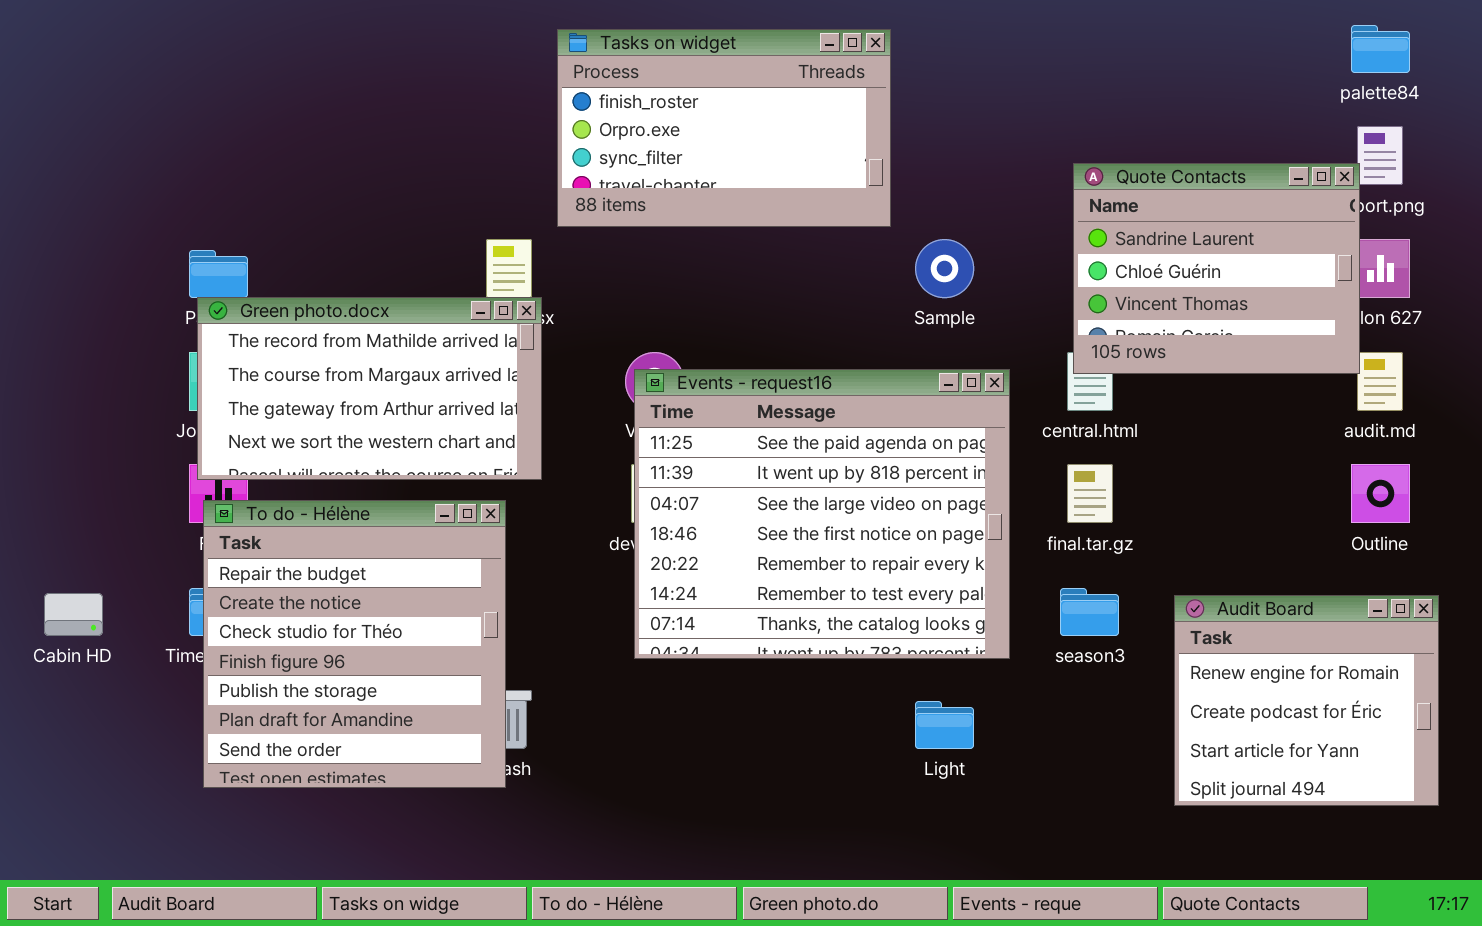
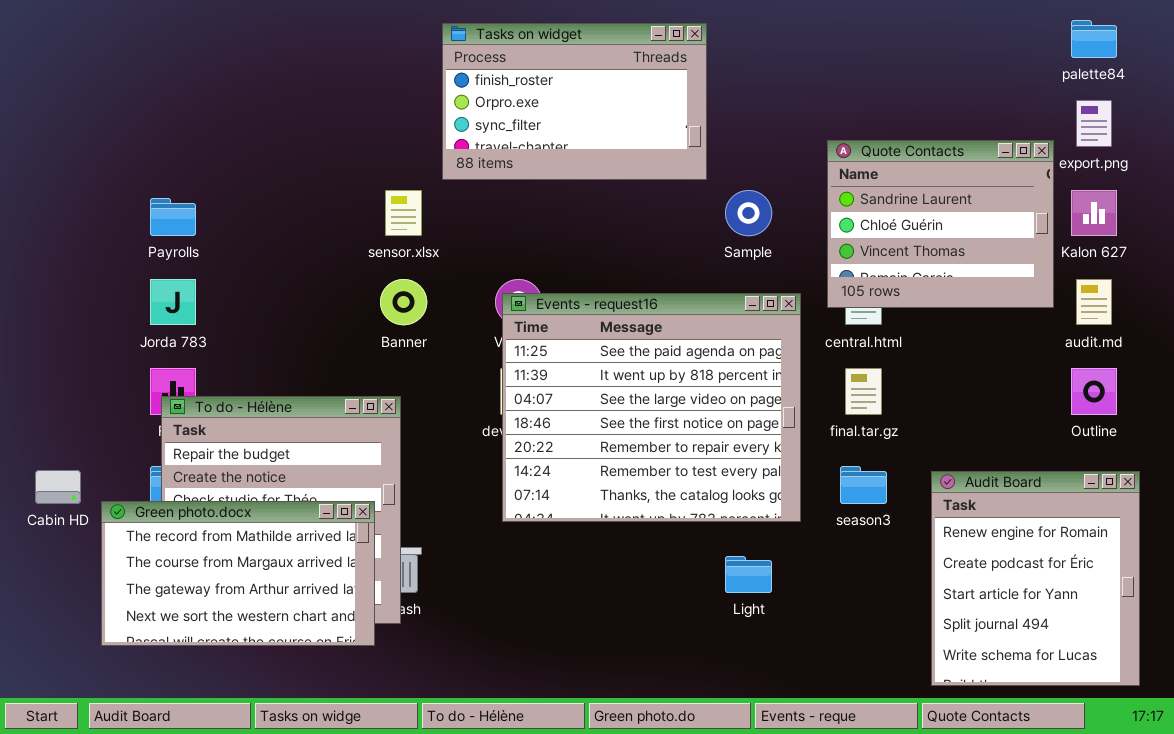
Quote Contacts: [1073,163,1360,374] -> [827,140,1054,308], moved
Green photo.docx: [197,297,542,480] -> [101,501,375,646], moved
Audit Board: [1174,595,1439,806] -> [931,471,1140,686], resized

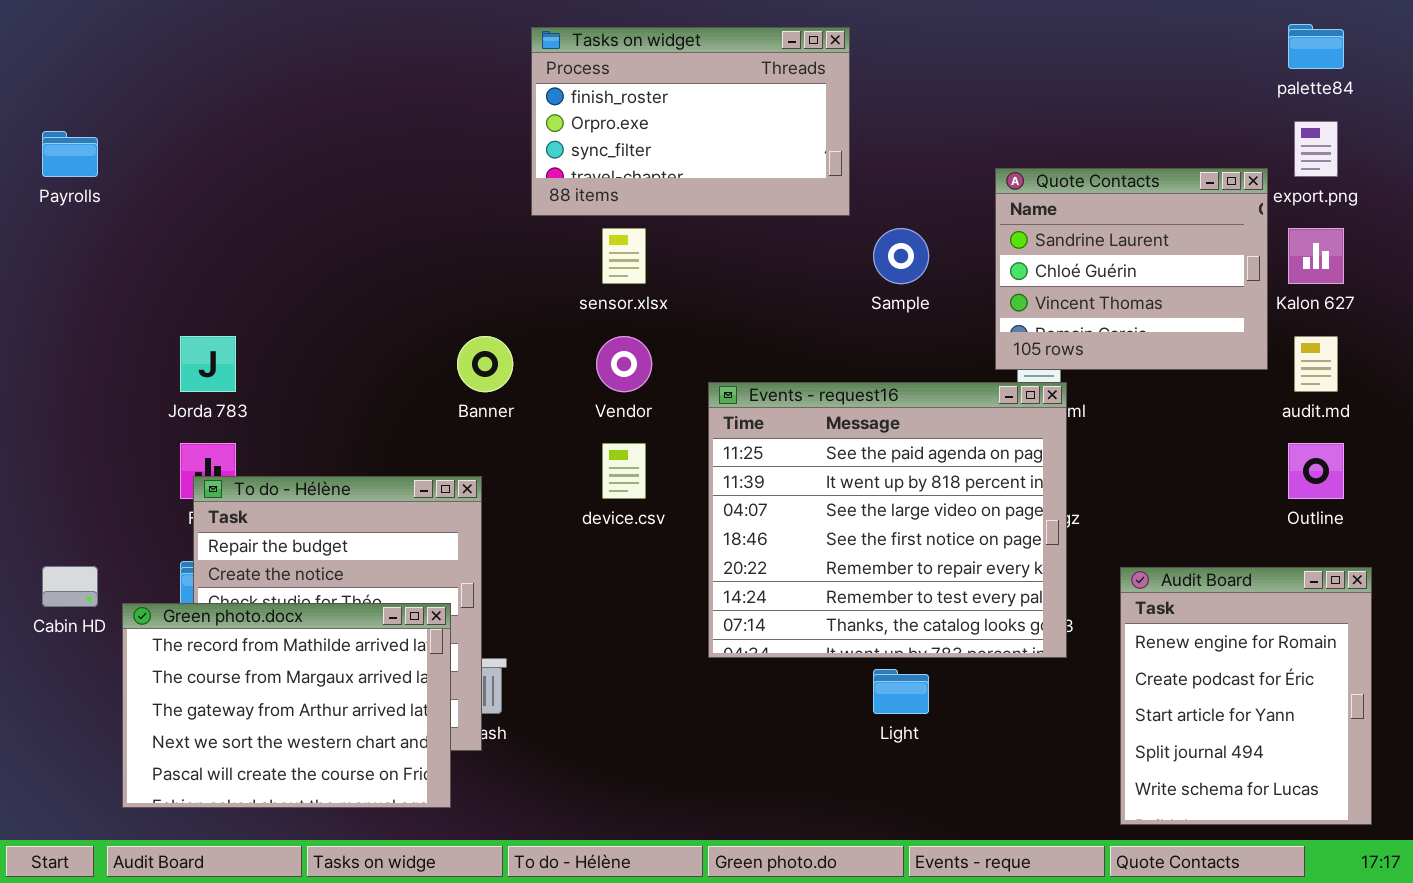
sensor.xlsx: [385,190,422,236] -> [602,228,646,284], moved
Payrolls: [150,198,196,236] -> [42,131,98,177], moved
Events - request16: [502,293,801,522] -> [708,382,1067,658], moved
Green photo.docx: [101,501,375,646] -> [122,603,451,808], resized

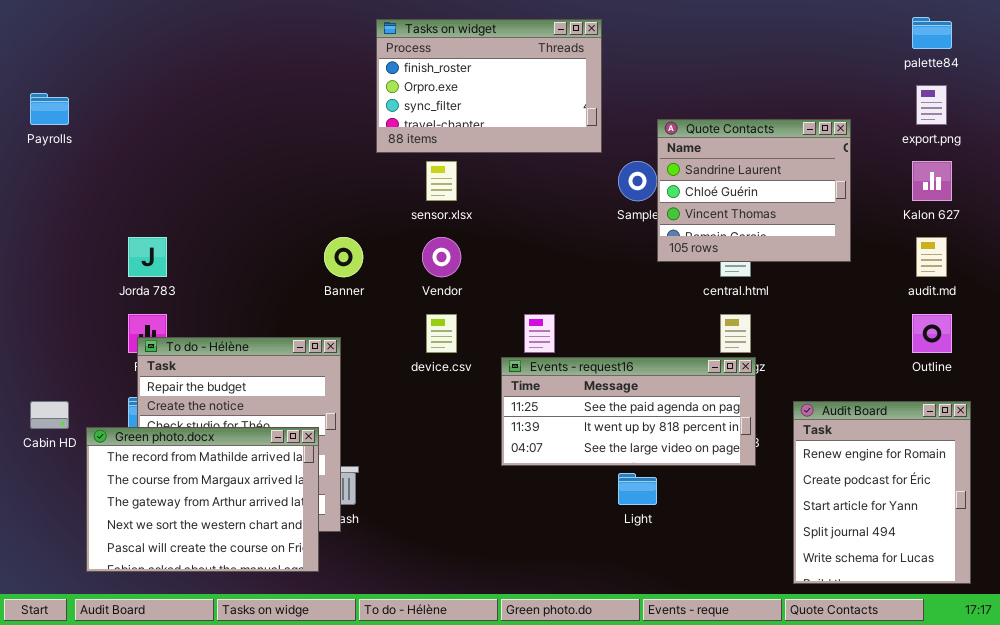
Quote Contacts: [995,168,1268,370] -> [657,119,851,262], moved
Events - request16: [708,382,1067,658] -> [501,357,756,466], resized

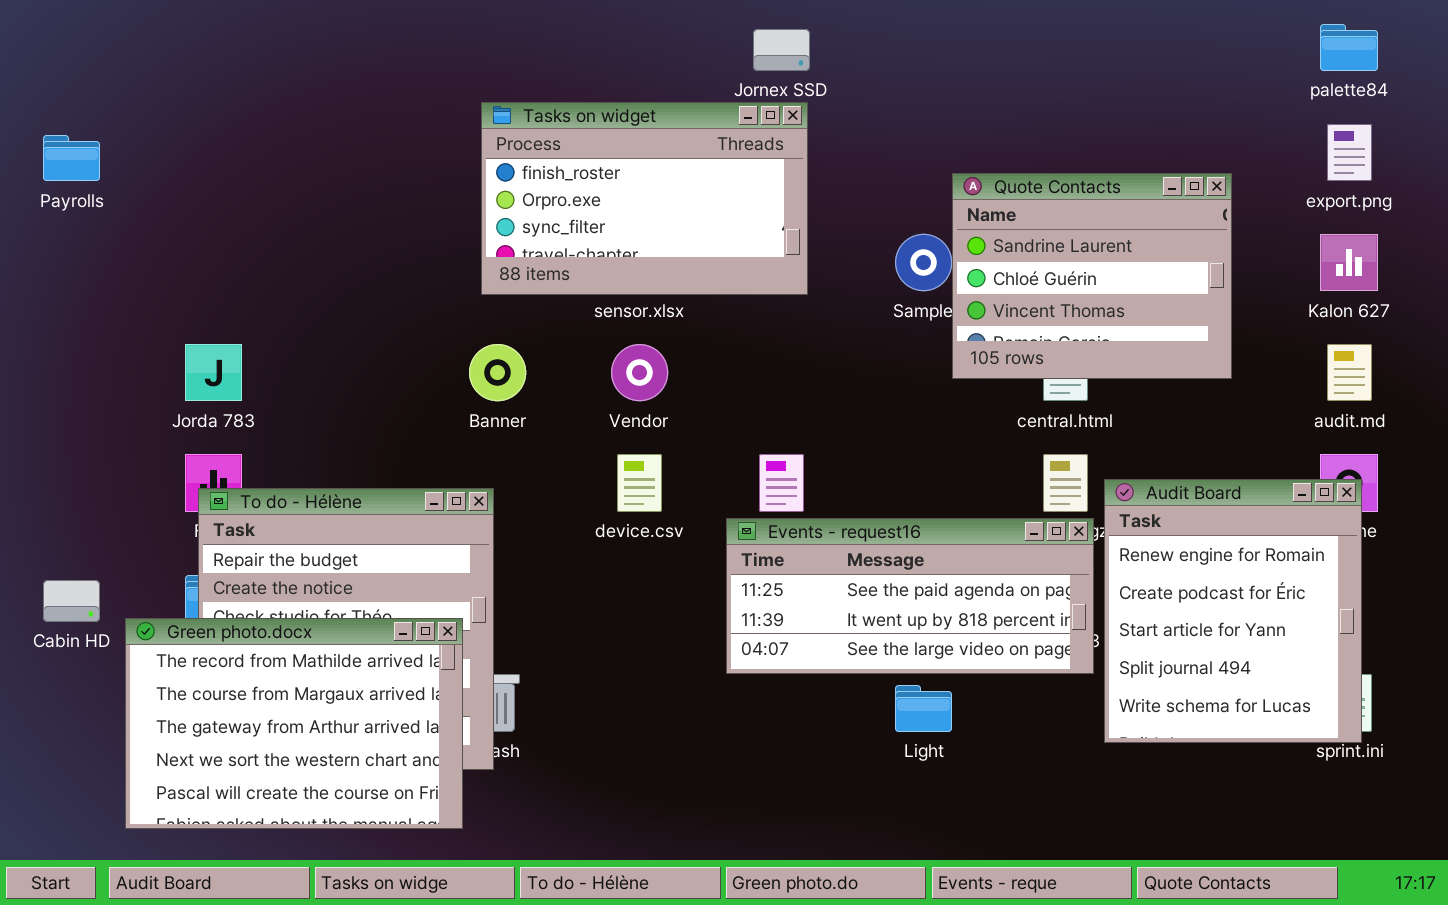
Tasks on widget: [376,19,602,153] -> [481,102,808,295], moved
Audit Board: [793,401,971,584] -> [1104,479,1362,743], moved

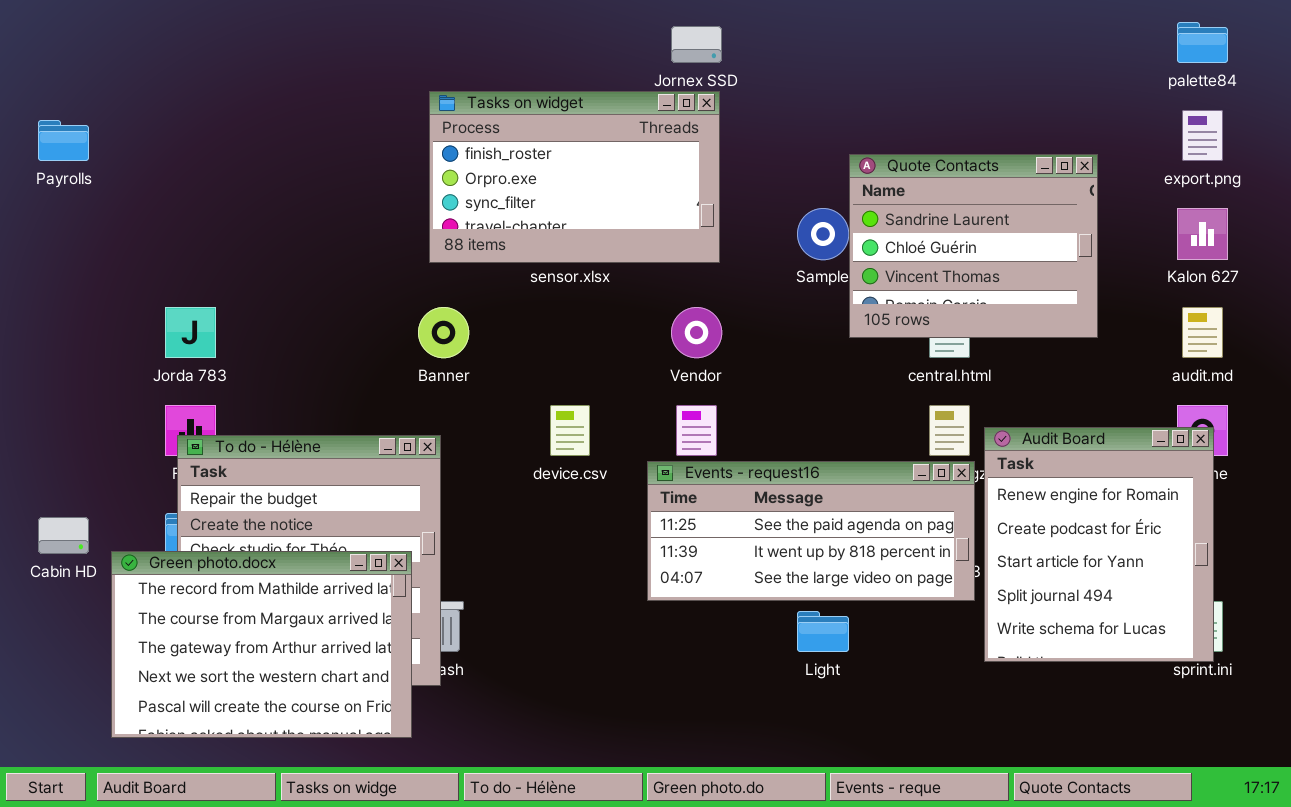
Vendor: [611,344,668,401] -> [671,307,722,358], moved

